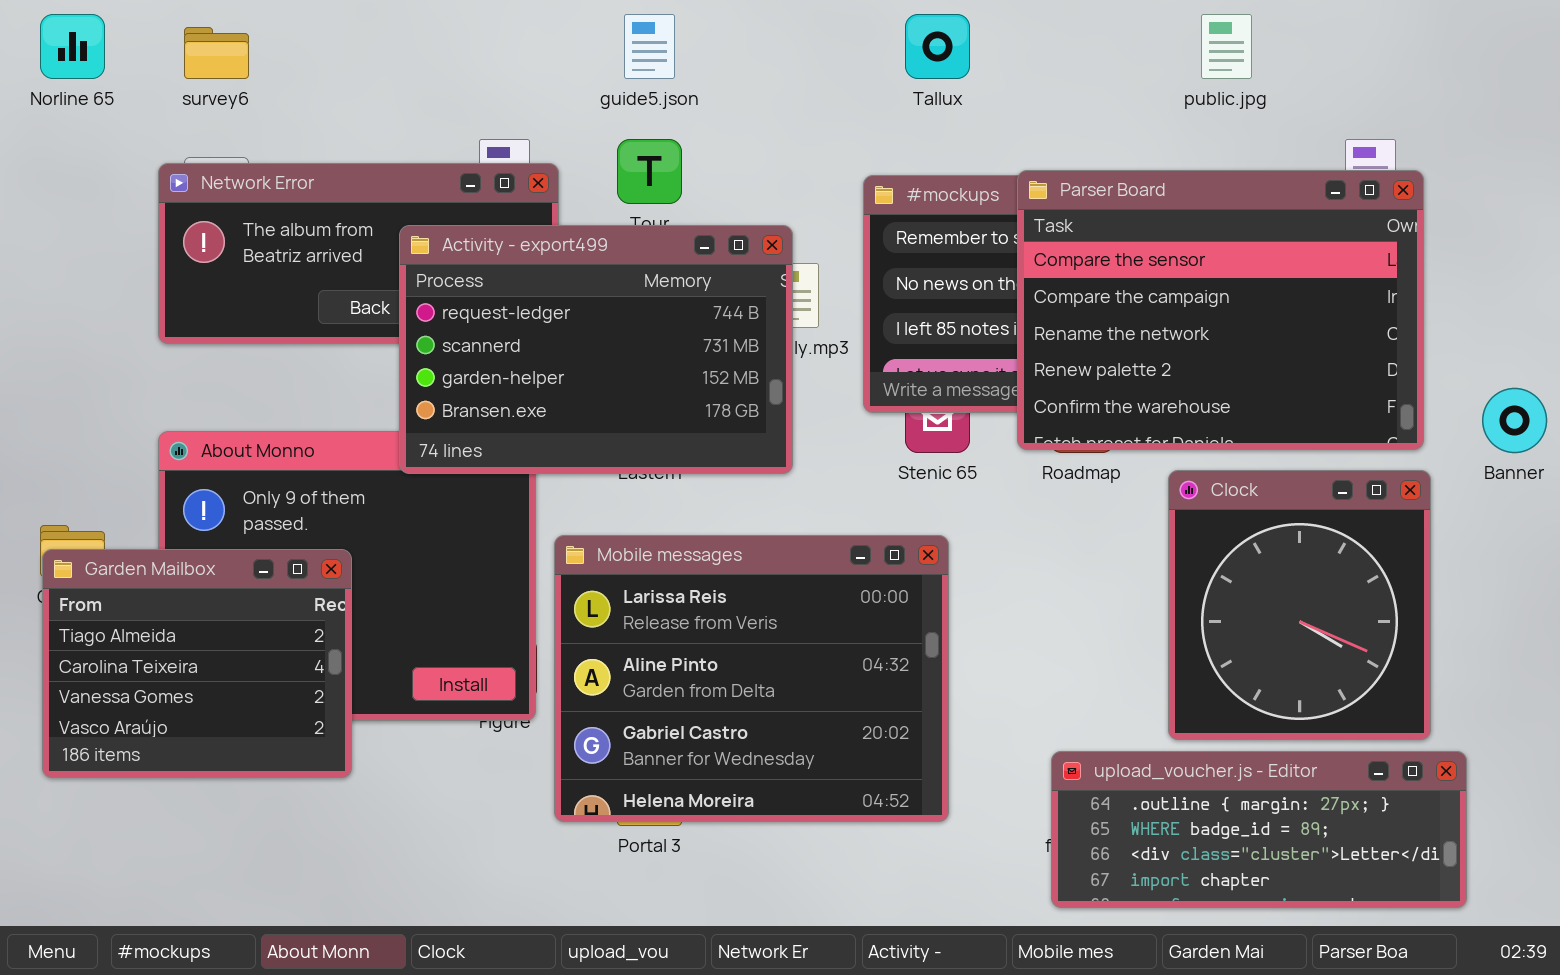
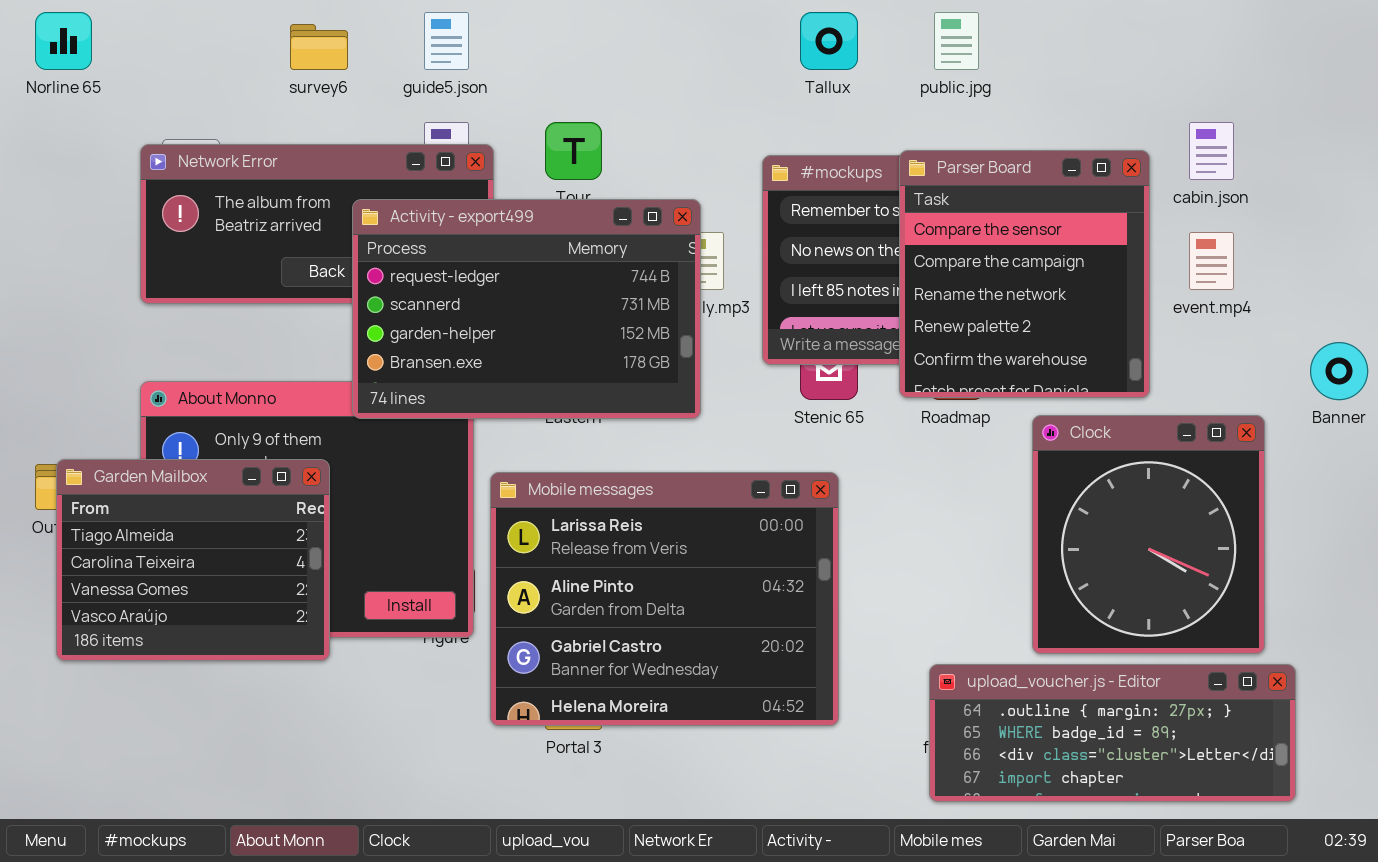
guide5.json: [624,14,675,79] -> [424,12,469,70], moved
public.jpg: [1201,14,1252,79] -> [934,12,979,70], moved
survey6: [184,27,249,79] -> [290,24,348,70], moved
Parser Board: [1017,170,1424,450] -> [899,150,1150,398], resized
Garden Mailbox: [42,549,352,778] -> [56,459,330,661], moved

